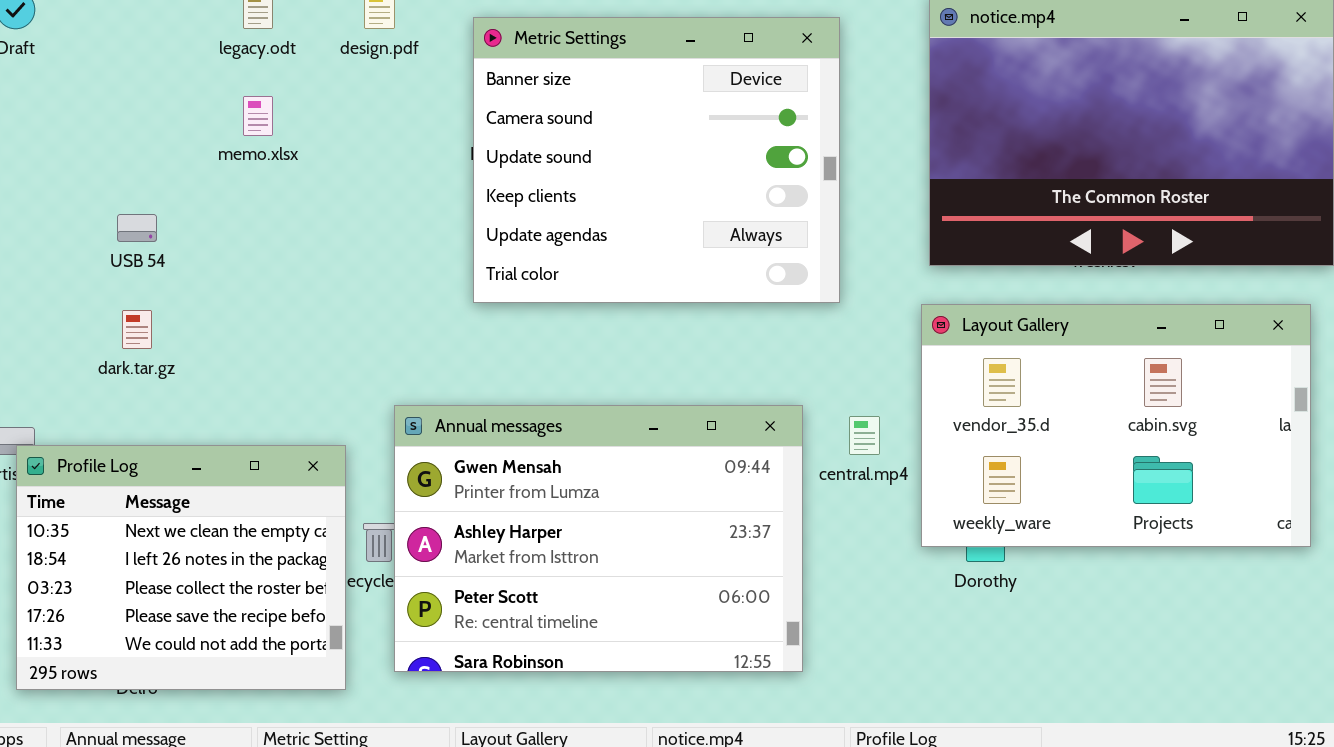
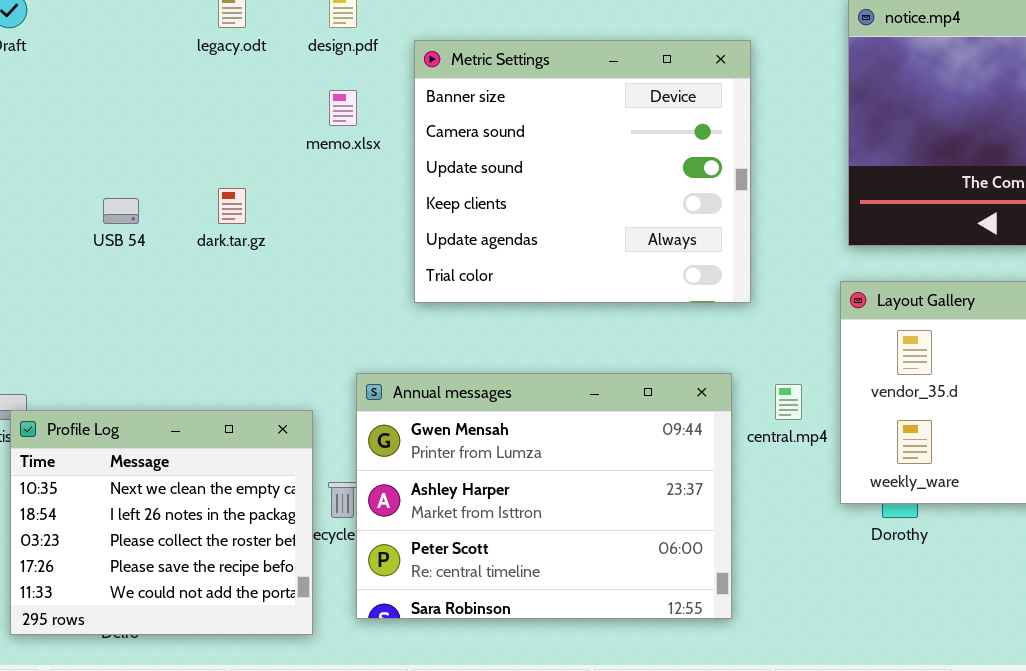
Metric Settings: [473,17,840,303] -> [414,40,751,303], moved
memo.xlsx: [243,96,273,136] -> [329,90,357,126], moved
dark.tar.gz: [122,310,152,349] -> [218,188,246,224], moved

